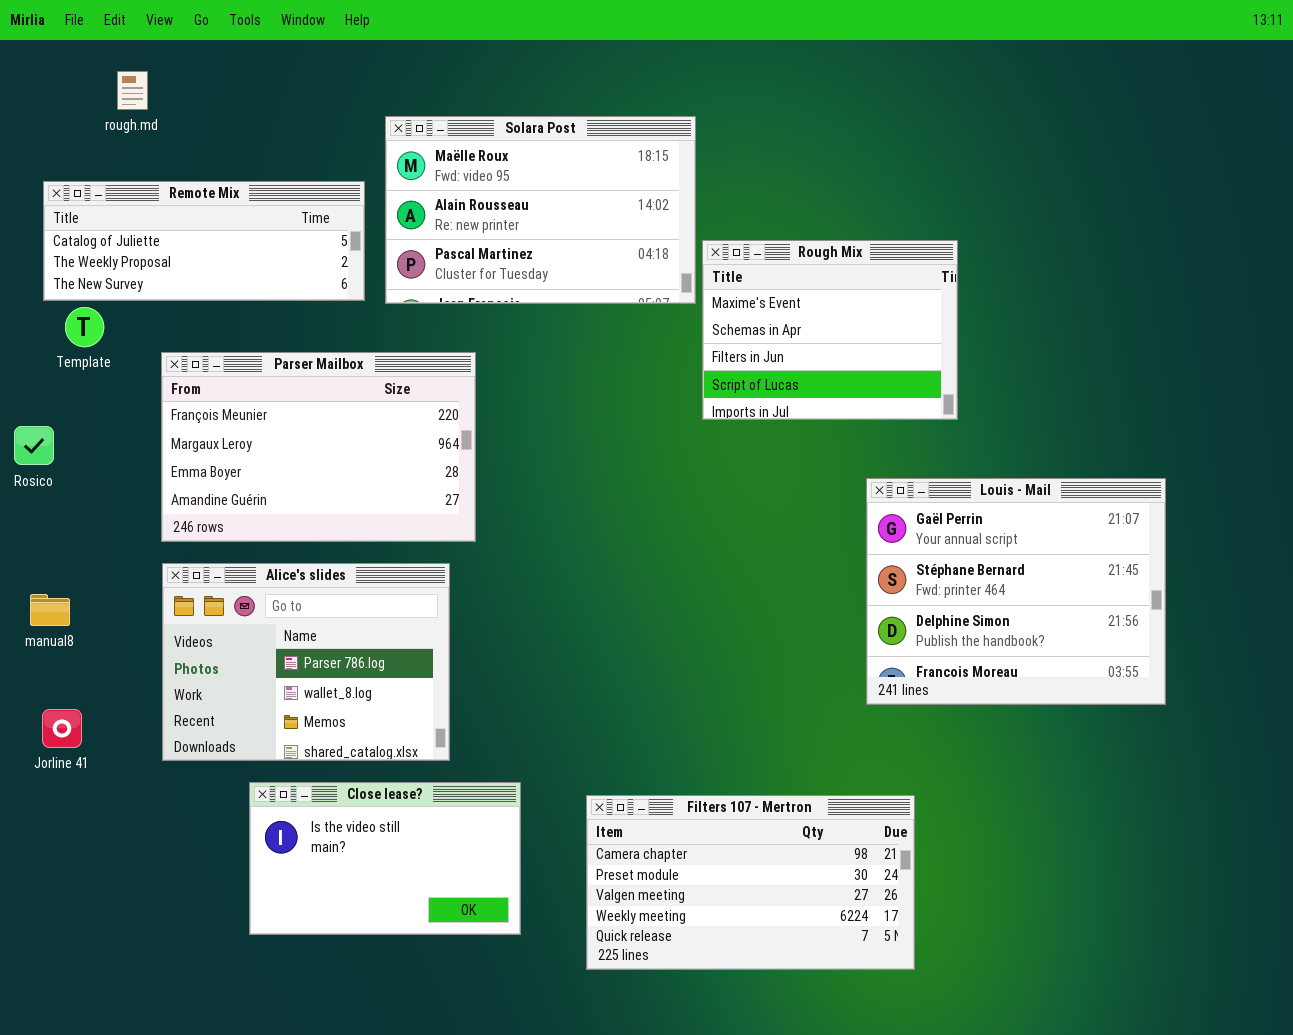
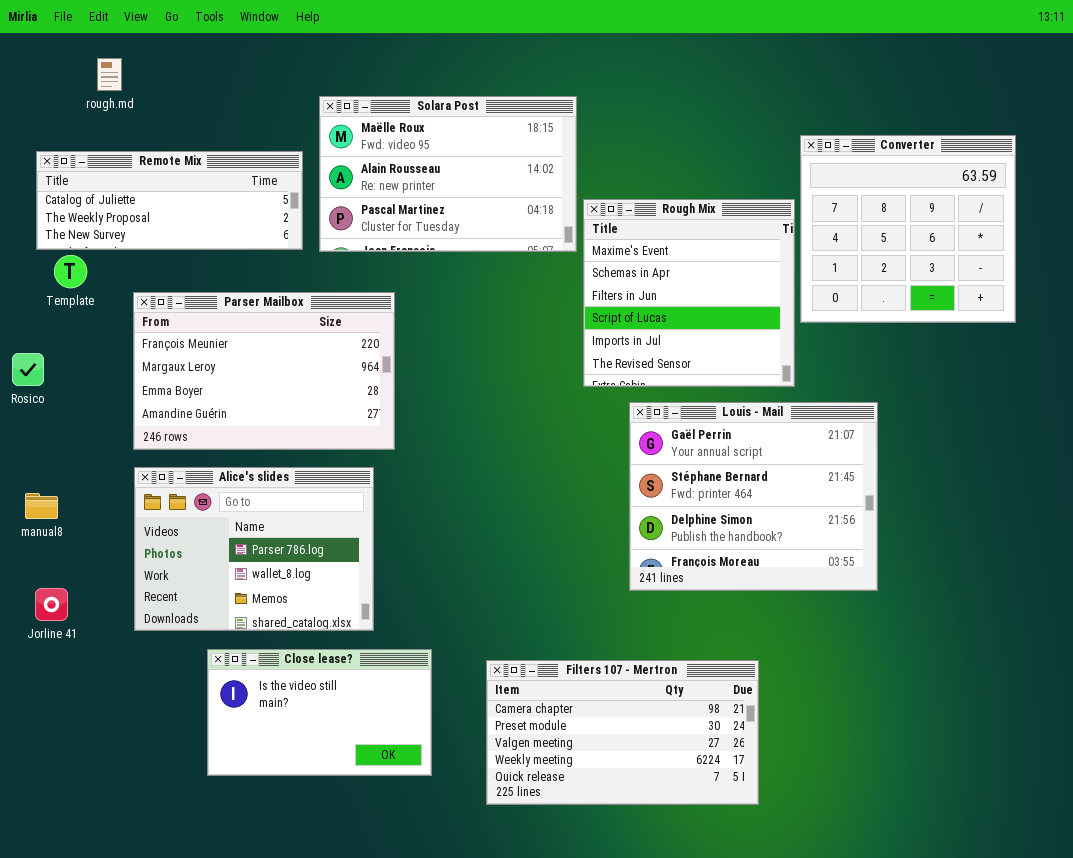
Converter: none -> [800,135,1016,323], opened
Rough Mix: [702,240,958,420] -> [583,199,795,387], resized
Louis - Mail: [866,478,1166,705] -> [629,402,878,591], moved

